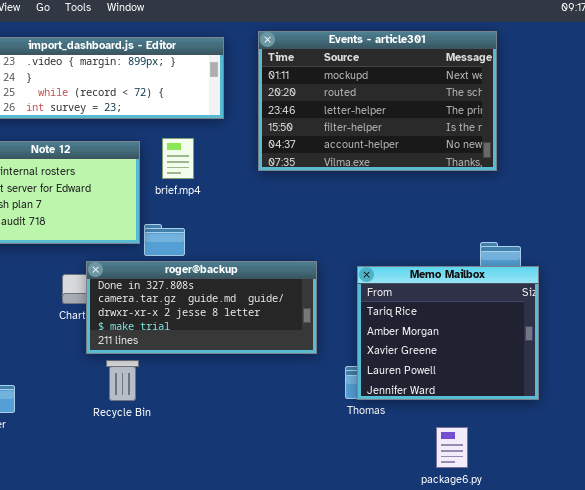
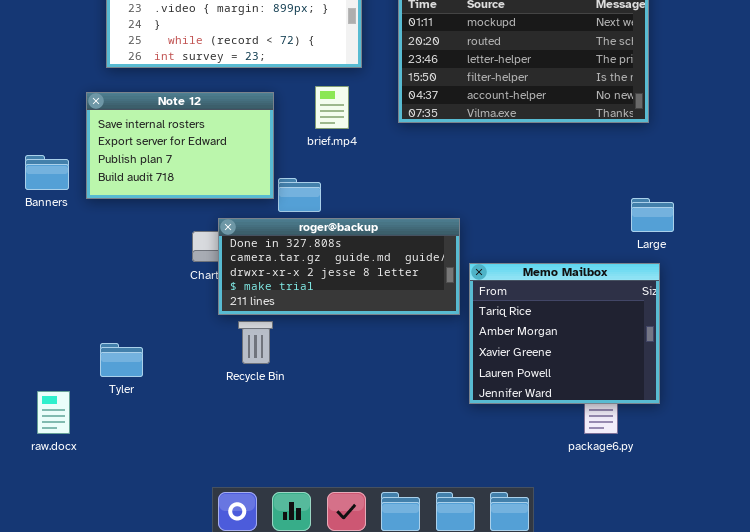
brief.mp4: [162,138,194,179] -> [315,86,349,129], moved
Memo Mailbox: [357,266,539,400] -> [469,263,660,404], moved

